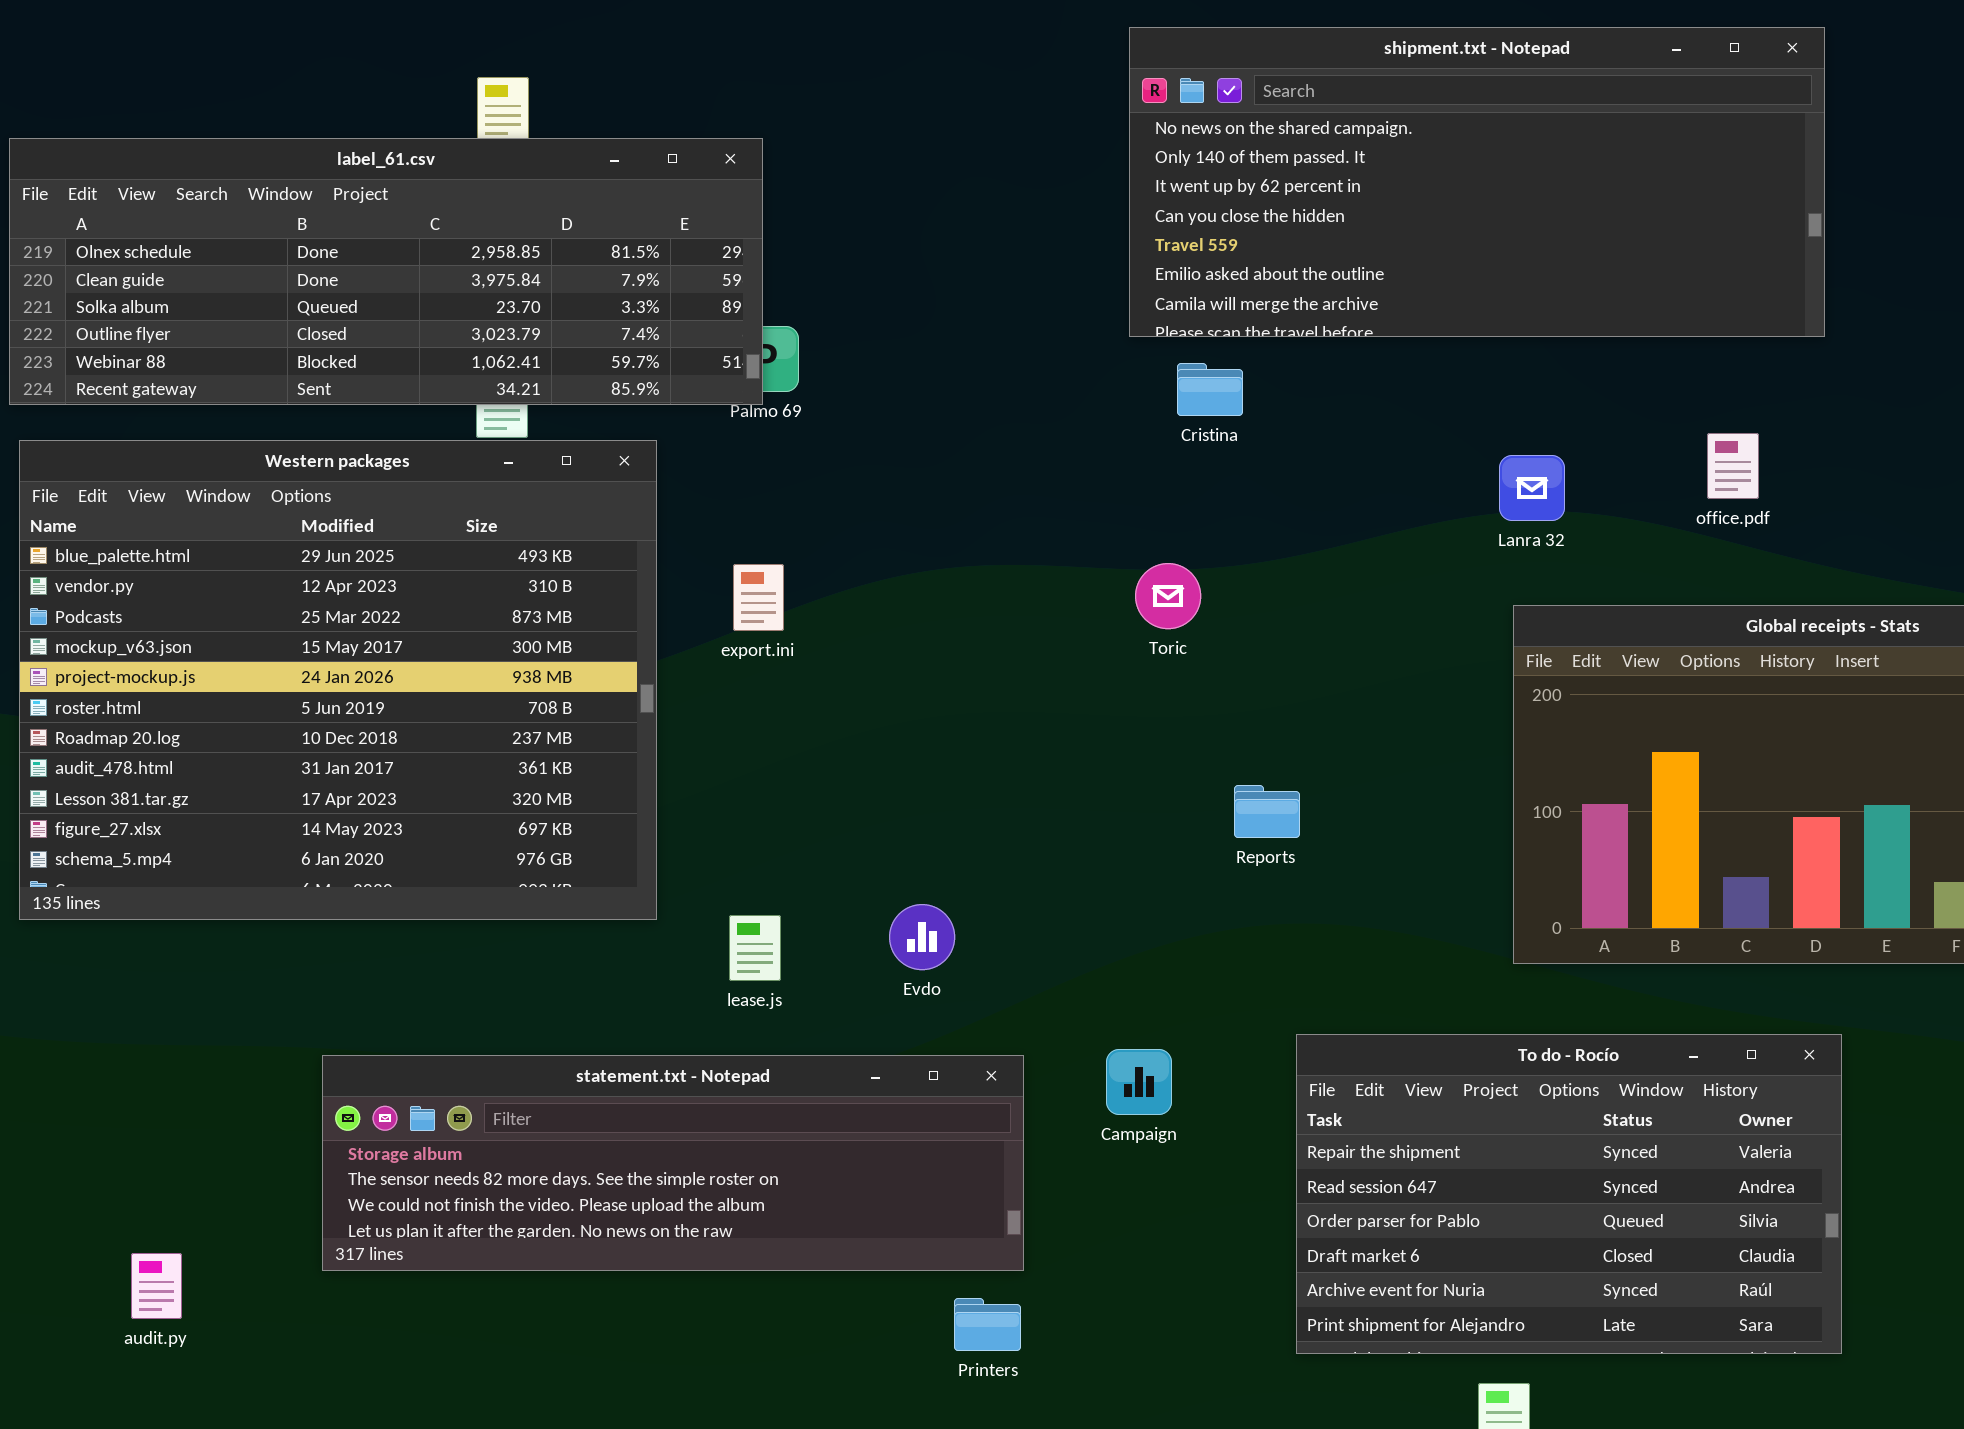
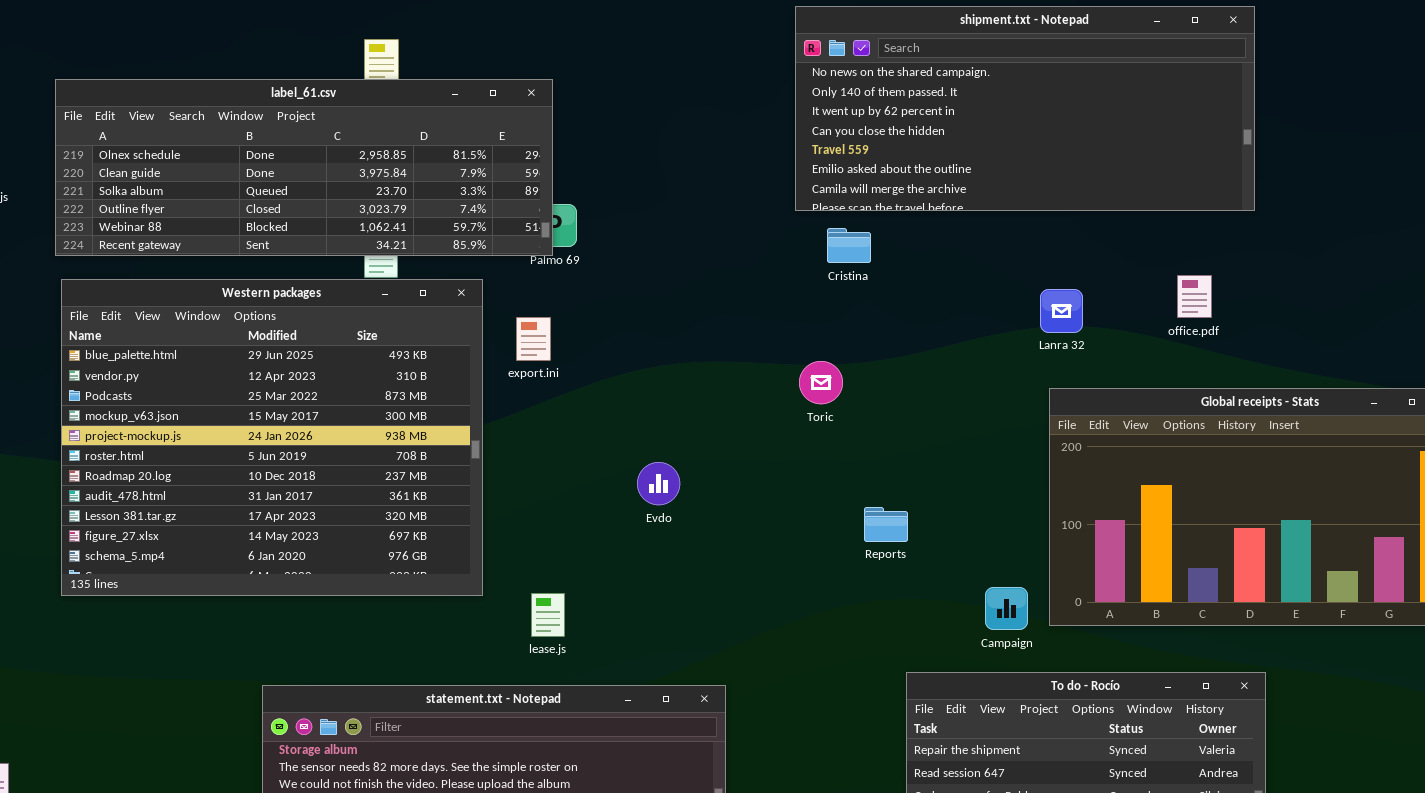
export.ini: [733,564,784,631] -> [516,317,551,361], moved
Evdo: [889,904,955,970] -> [637,462,680,505], moved
Campaign: [1106,1049,1172,1115] -> [985,587,1028,630], moved

